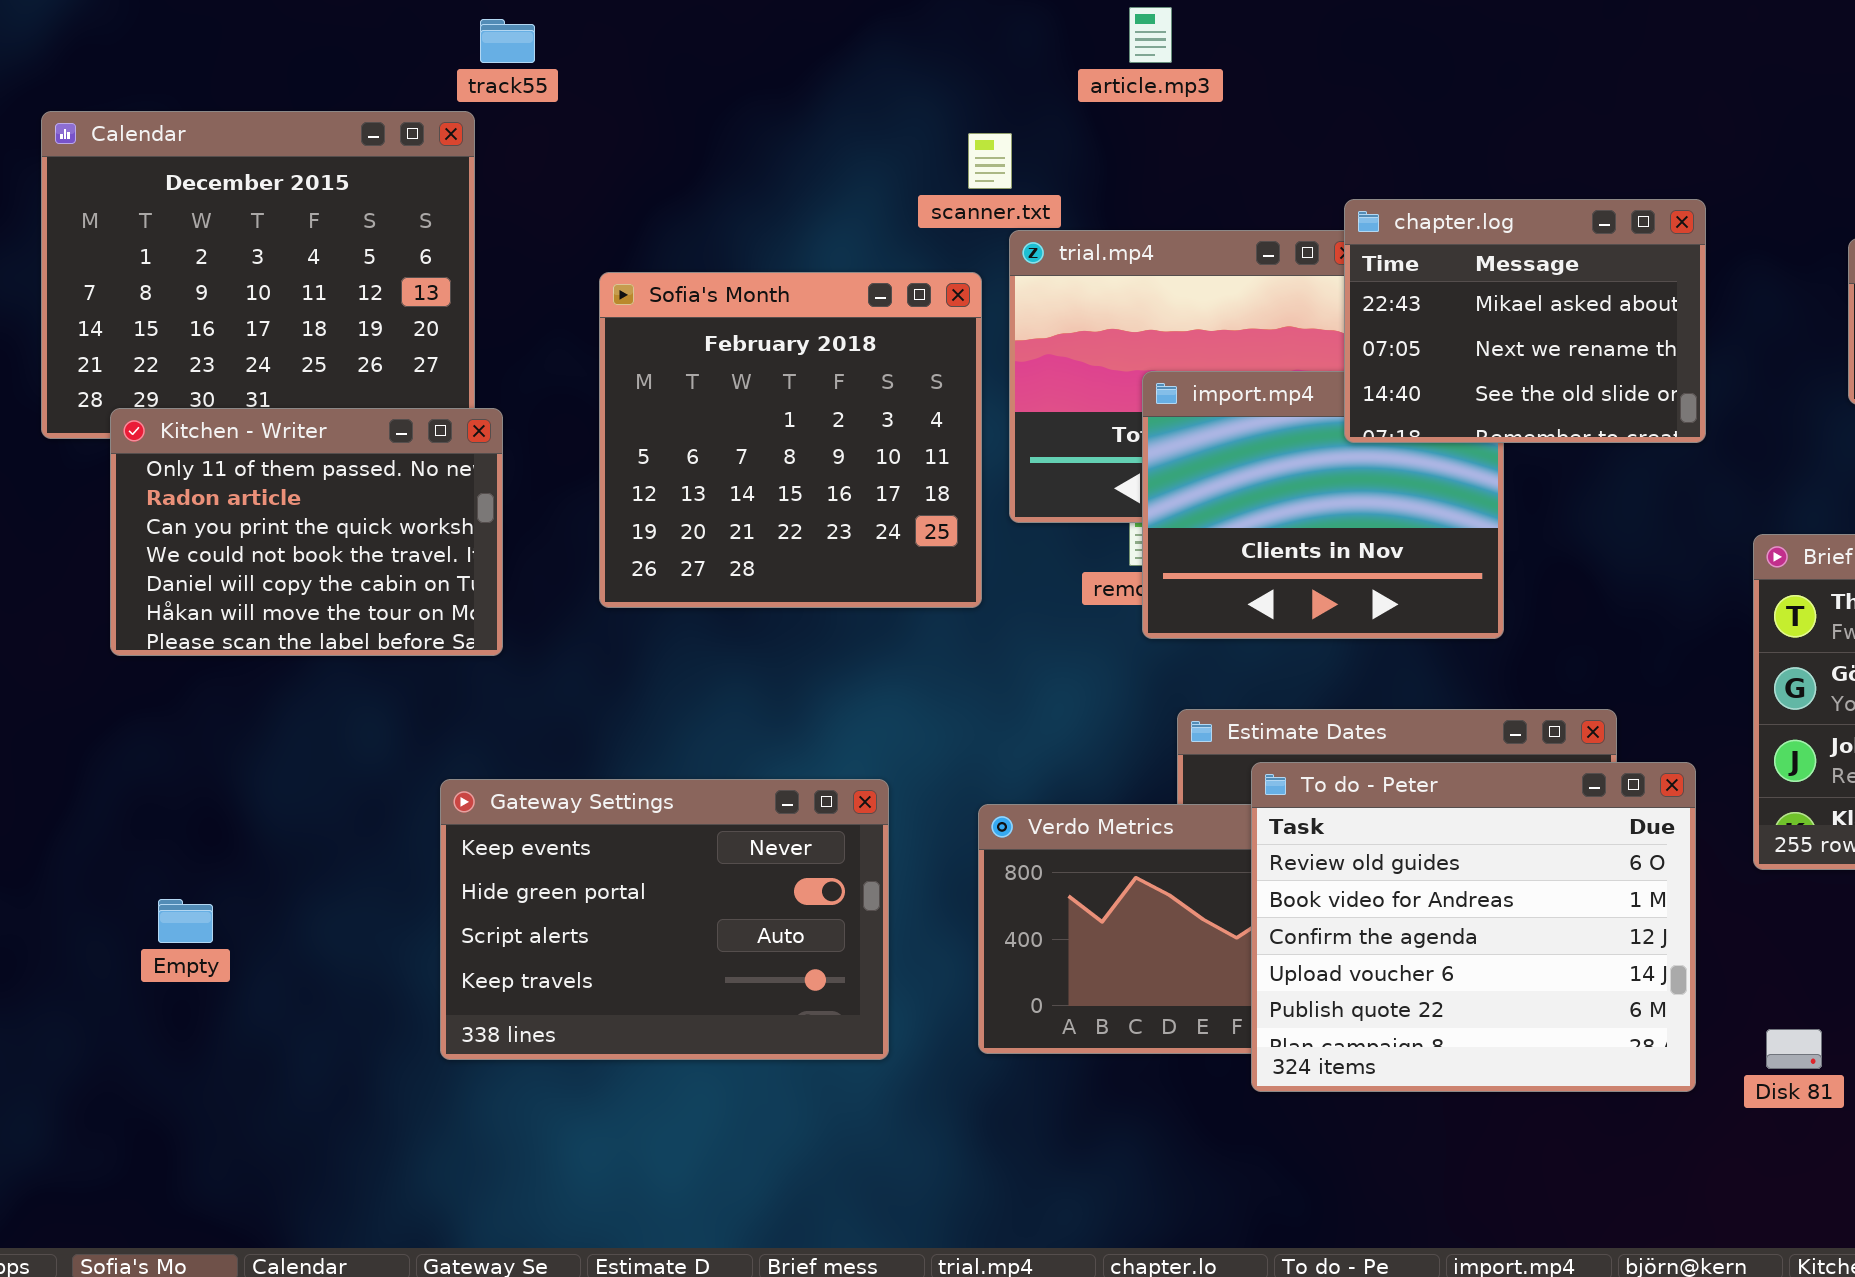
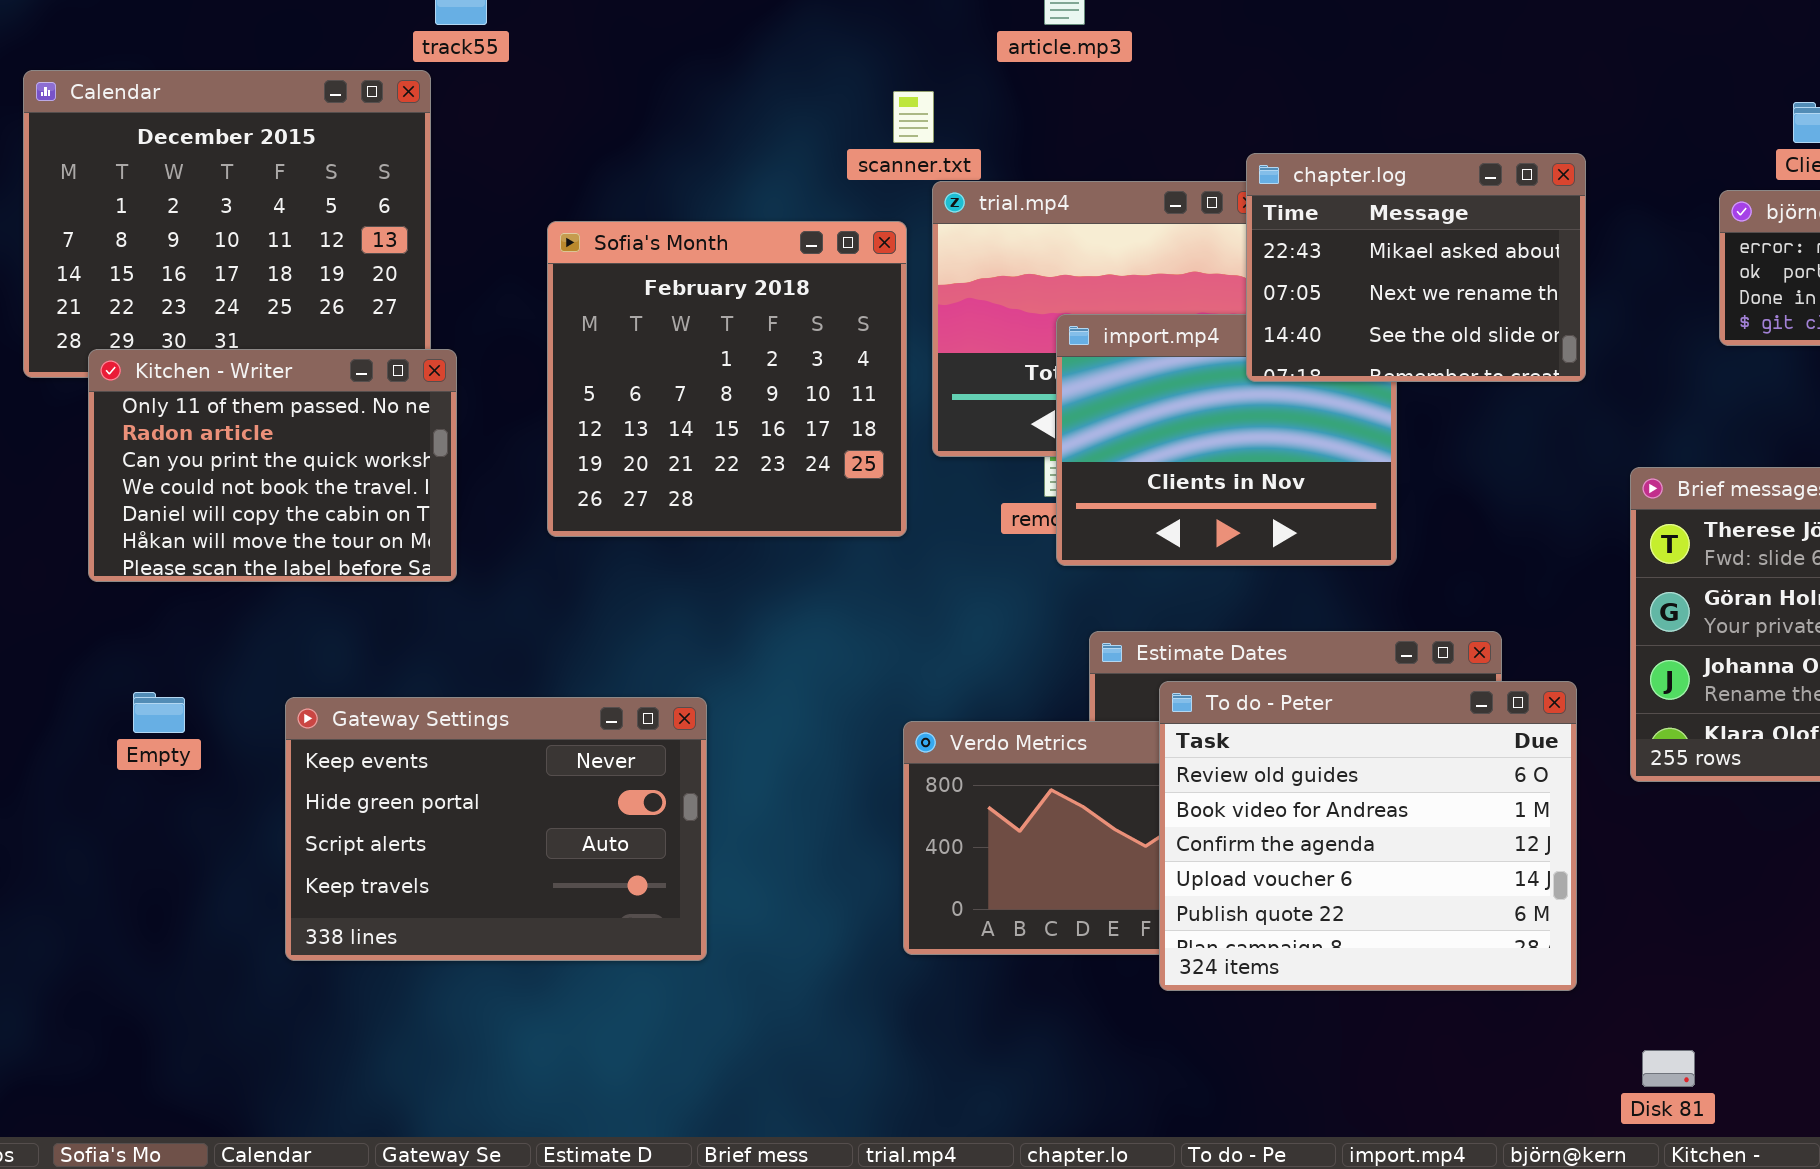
Gateway Settings: [440,779,889,1060] -> [285,697,707,961], moved
Empty: [158,899,213,943] -> [133,692,185,733], moved
Disk 81: [1766,1029,1822,1069] -> [1642,1050,1695,1087], moved

